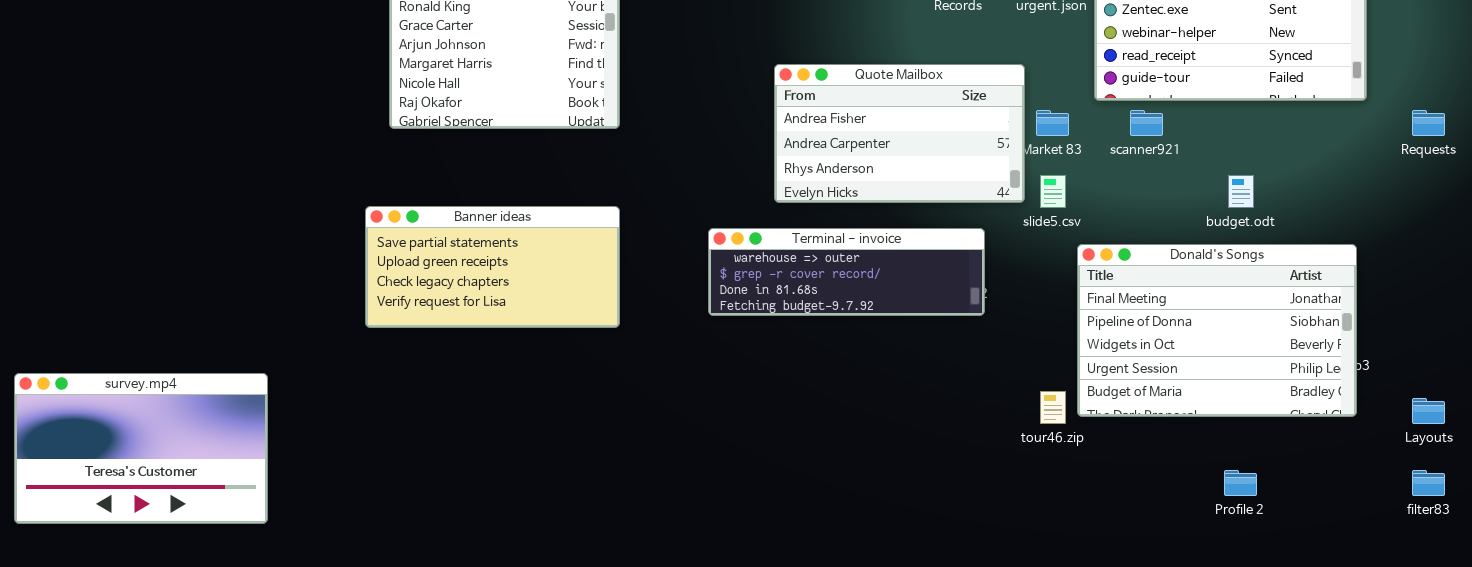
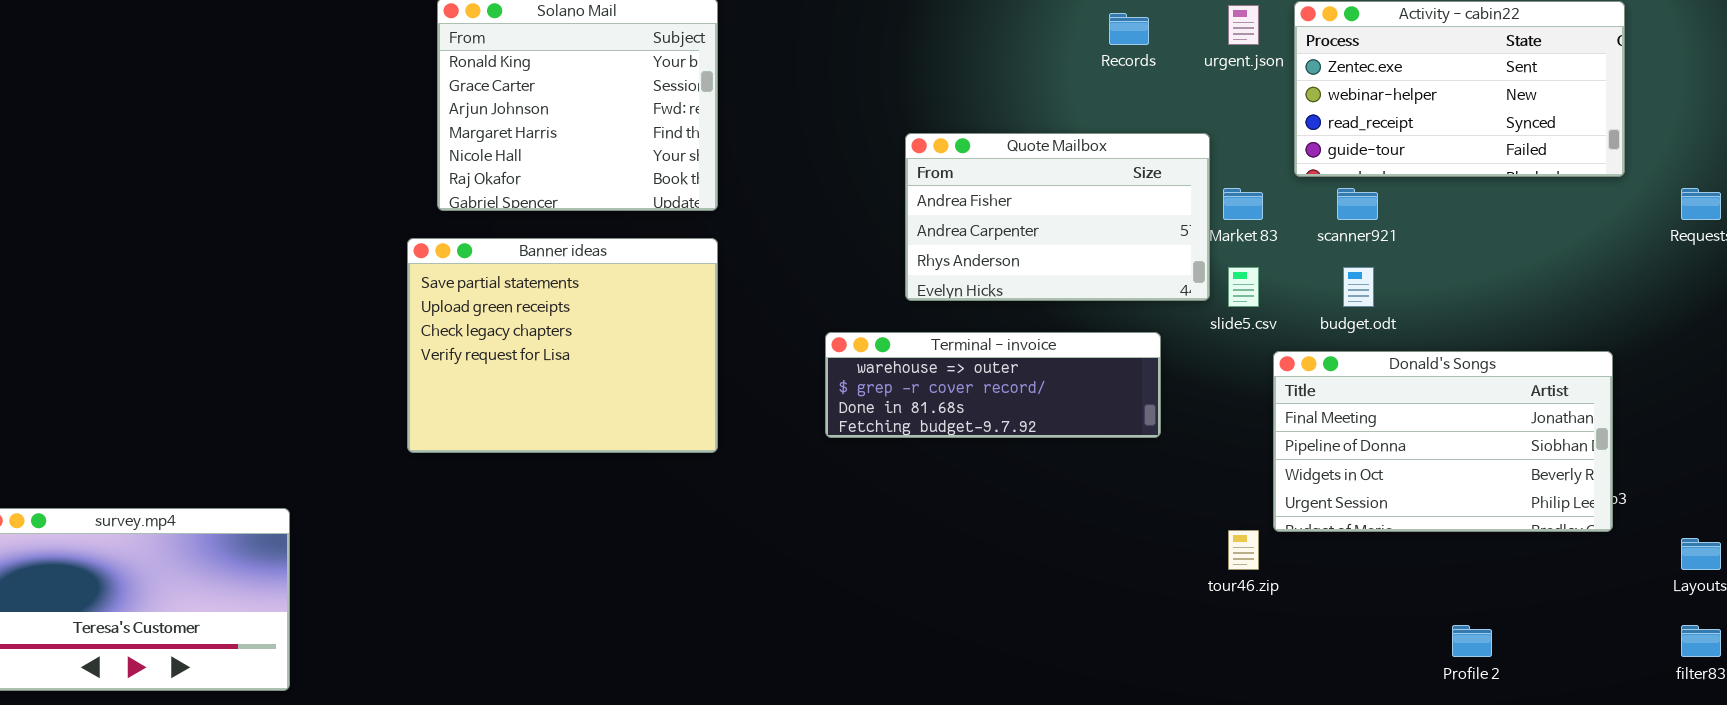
budget.odt: [1228,175,1254,208] -> [1343,267,1374,307], moved
Banner ideas: [365,206,620,328] -> [407,238,718,453], resized
Donald's Songs: [1077,244,1357,417] -> [1273,351,1613,532], resized

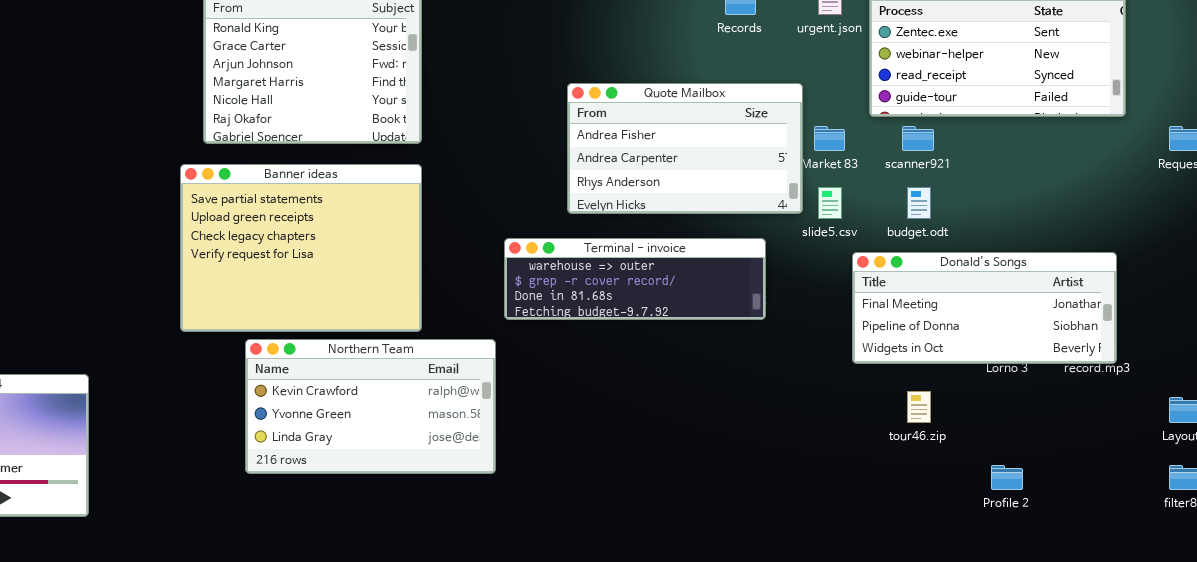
Donald's Songs: [1273,351,1613,532] -> [852,252,1117,364], resized
Northern Team: none -> [245,339,496,474], opened
tour46.zip: [1228,530,1259,570] -> [907,391,931,423], moved

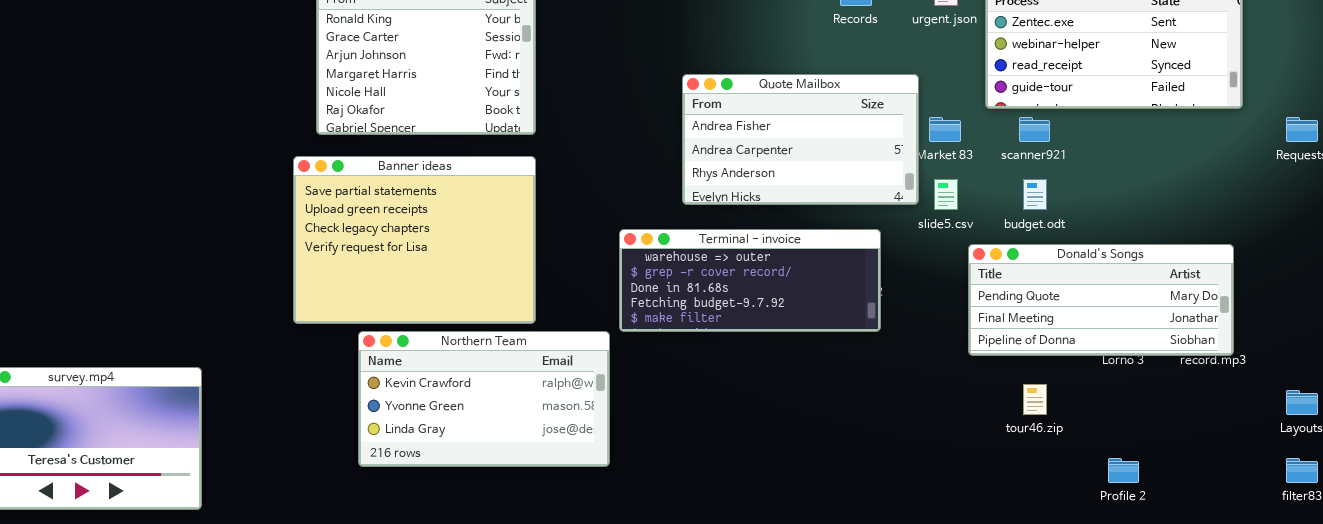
Terminal - invoice: [504,238,766,320] -> [619,229,881,332], resized
Donald's Songs: [852,252,1117,364] -> [968,244,1234,356], scrolled up 1 row

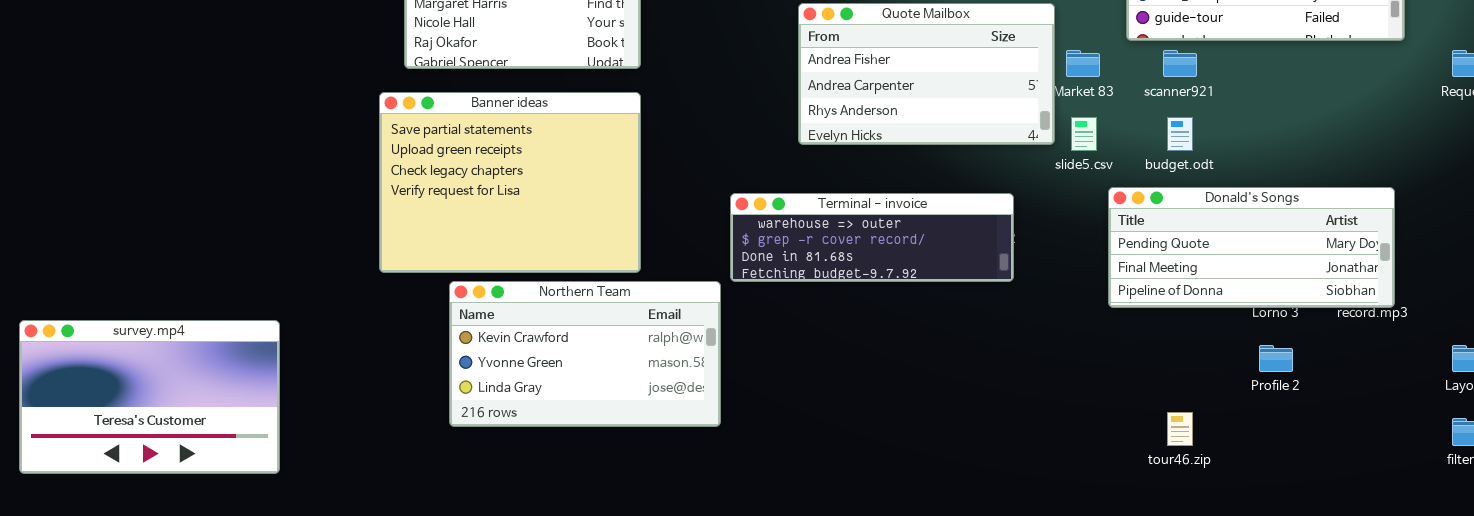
Terminal - invoice: [619,229,881,332] -> [730,193,1014,282], resized
tour46.zip: [1023,384,1047,415] -> [1167,412,1193,446], moved
Profile 2: [1108,458,1139,483] -> [1259,345,1293,372], moved

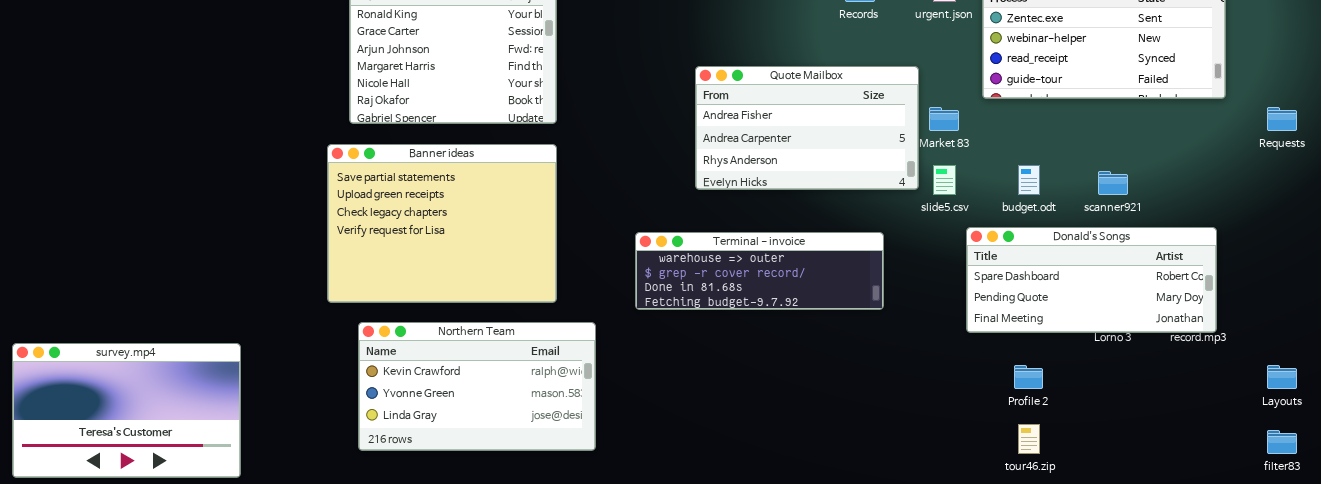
scanner921: [1163,50,1197,77] -> [1098,171,1128,195], moved
Donald's Songs: [1108,187,1395,308] -> [966,227,1217,333], scrolled up 1 row
Northern Team: [449,281,721,427] -> [358,322,596,451], moved
Profile 2: [1259,345,1293,372] -> [1014,365,1043,389], moved

